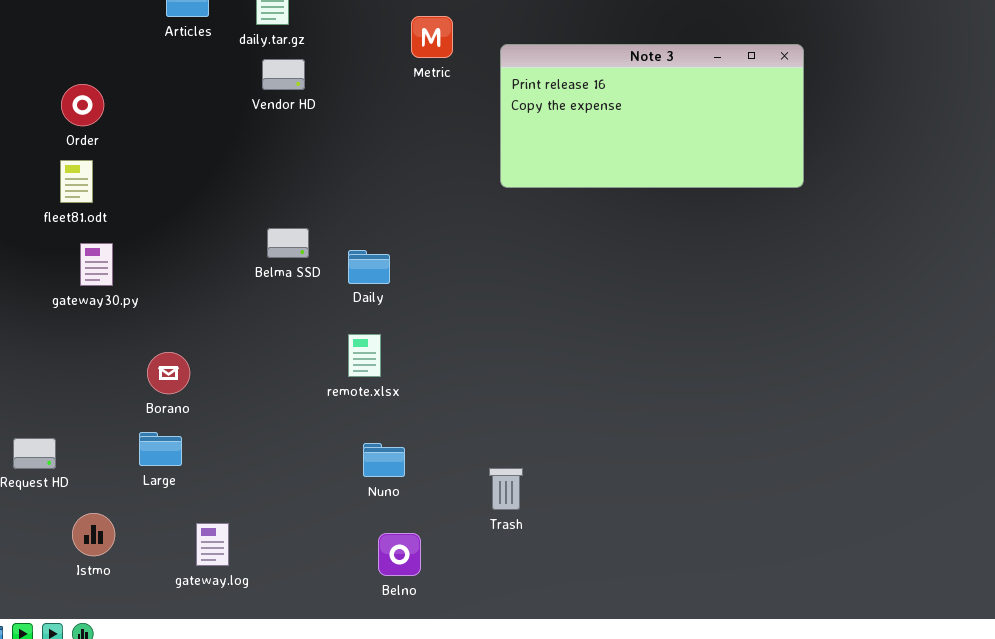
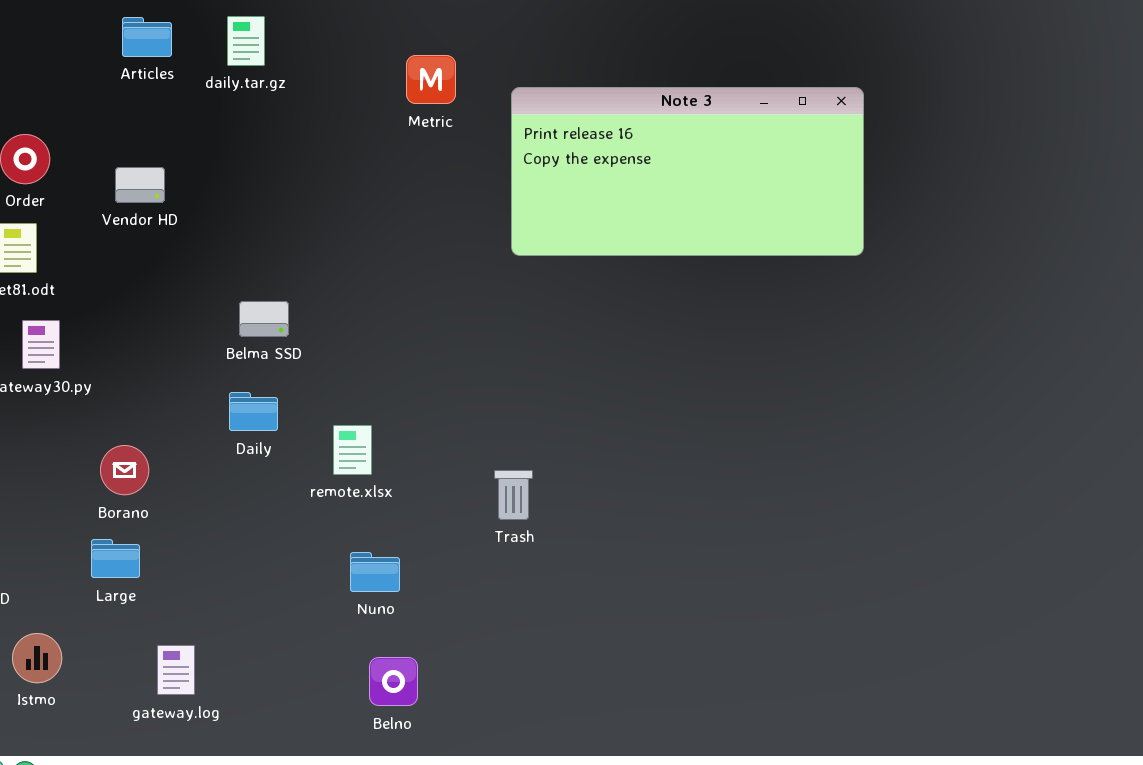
Vendor HD: [262,59,305,90] -> [115,167,165,203], moved
Daily: [348,250,390,284] -> [229,392,278,431], moved
Trash: [489,468,523,510] -> [494,470,533,520], moved

